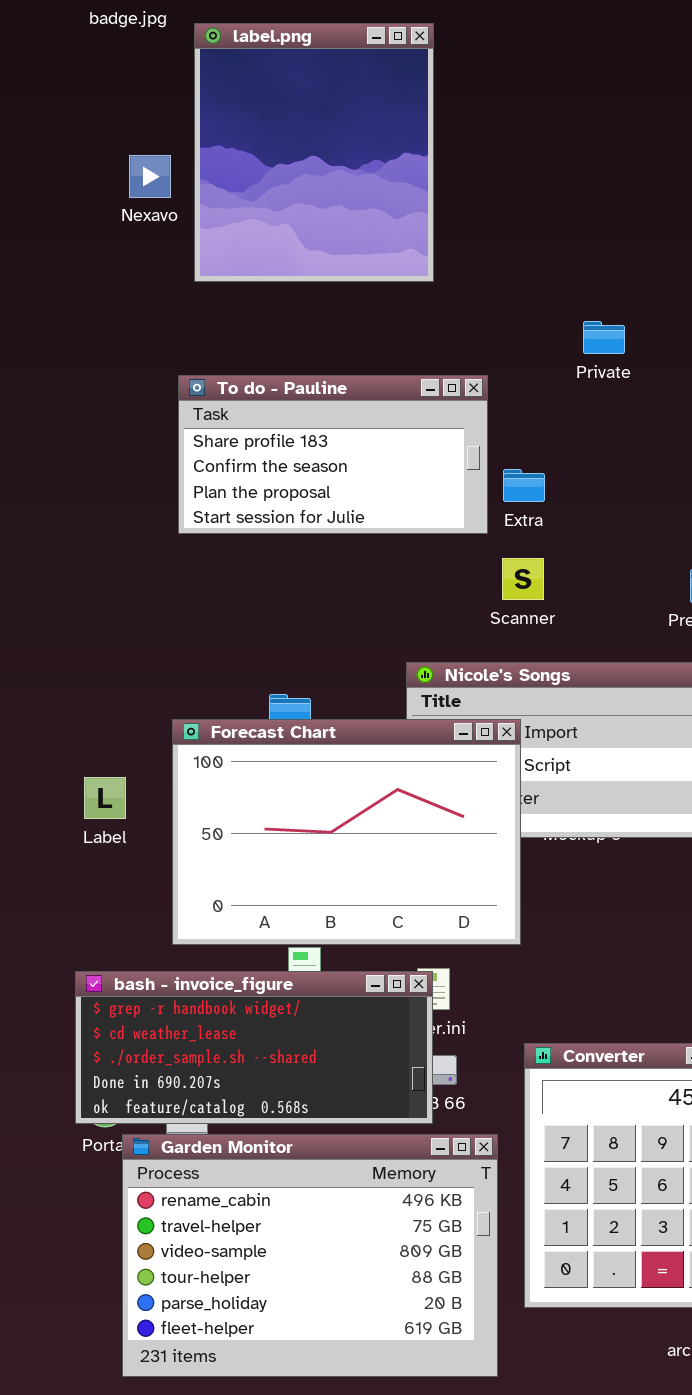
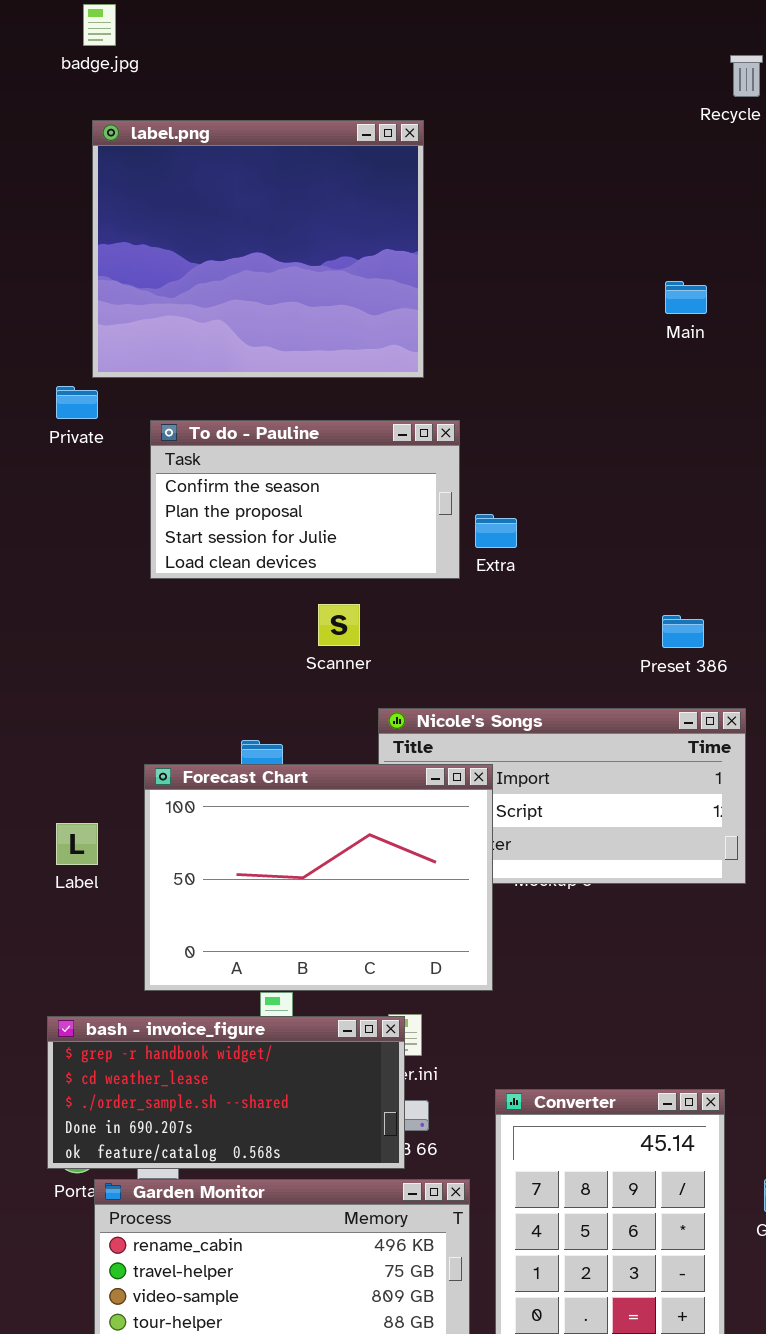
label.png: [194,23,434,282] -> [92,120,424,378], moved, resized
Private: [583,321,625,354] -> [56,386,98,419], moved
To do - Pauline: [178,375,488,534] -> [150,420,460,579], scrolled down 1 row
Scanner: [502,558,544,600] -> [318,604,360,646], moved

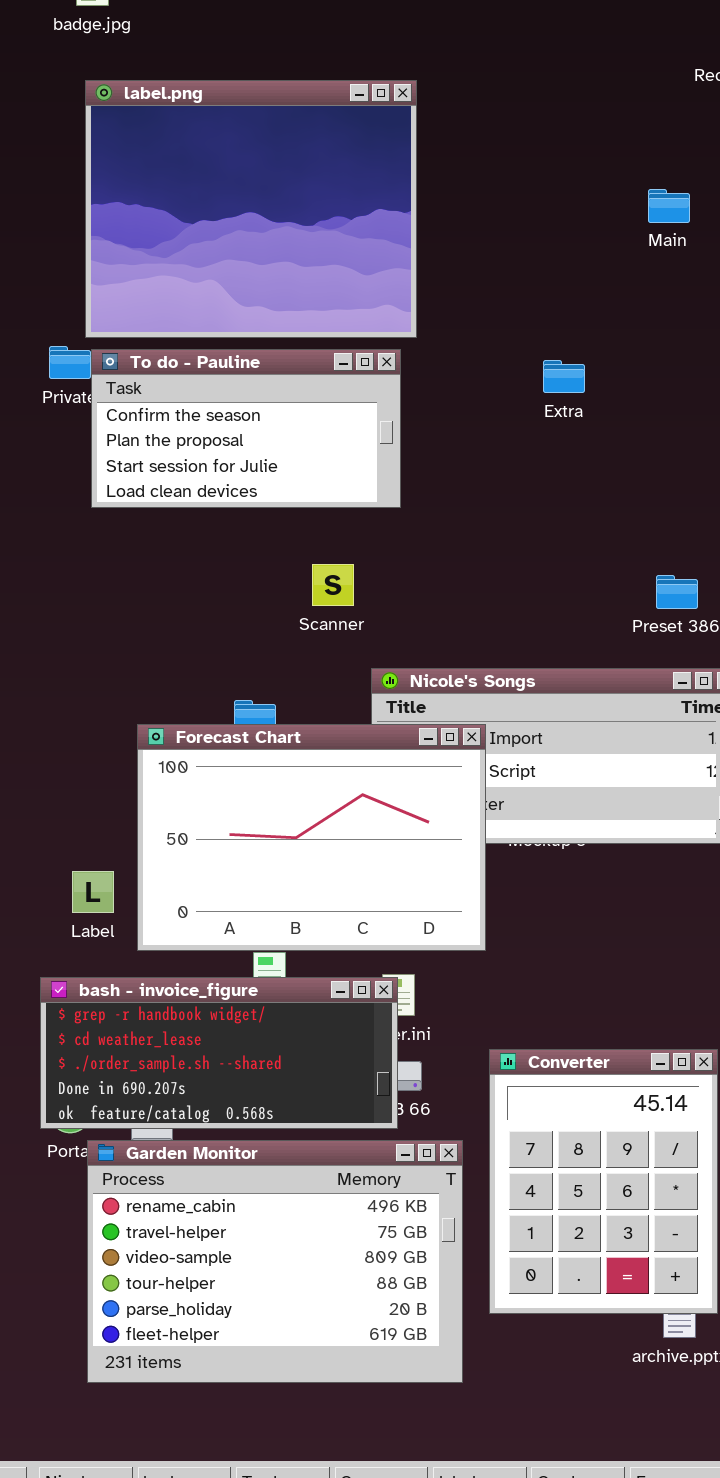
Main: [665,281,707,314] -> [648,189,690,223], moved
To do - Pauline: [150,420,460,579] -> [91,349,401,508], moved
Extra: [475,514,517,548] -> [543,360,585,393], moved
Label: [56,823,98,865] -> [72,871,114,913], moved

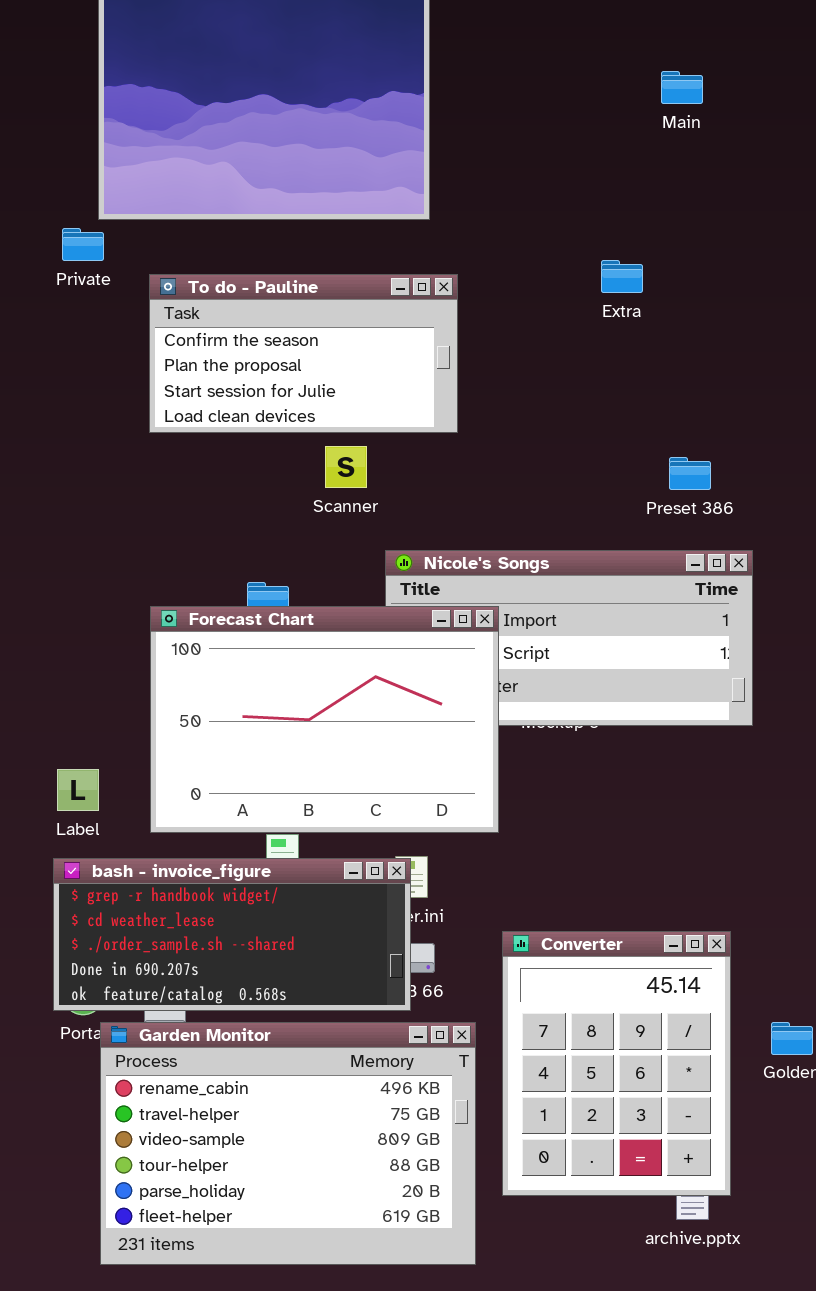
To do - Pauline: [91,349,401,508] -> [149,274,458,433], moved
Extra: [543,360,585,393] -> [601,260,643,293], moved
Label: [72,871,114,913] -> [57,769,99,811], moved

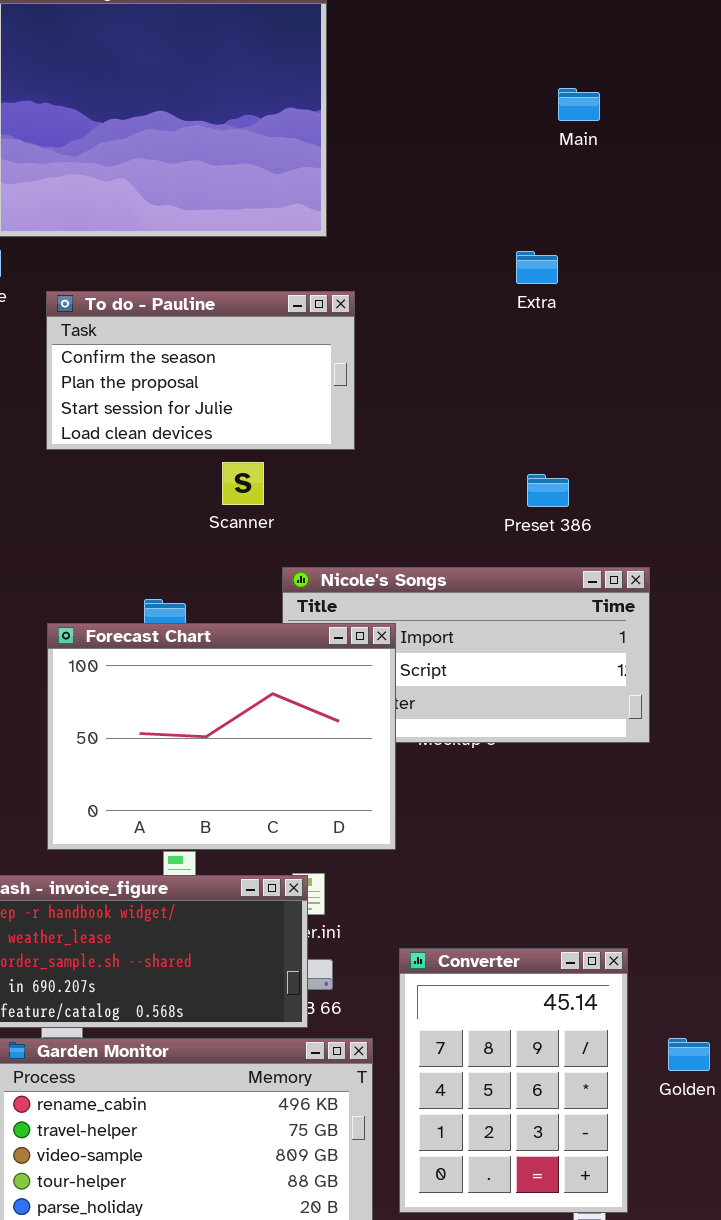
Extra: [601,260,643,293] -> [516,251,558,284], moved
Preset 386: [669,457,711,490] -> [527,474,569,507], moved

